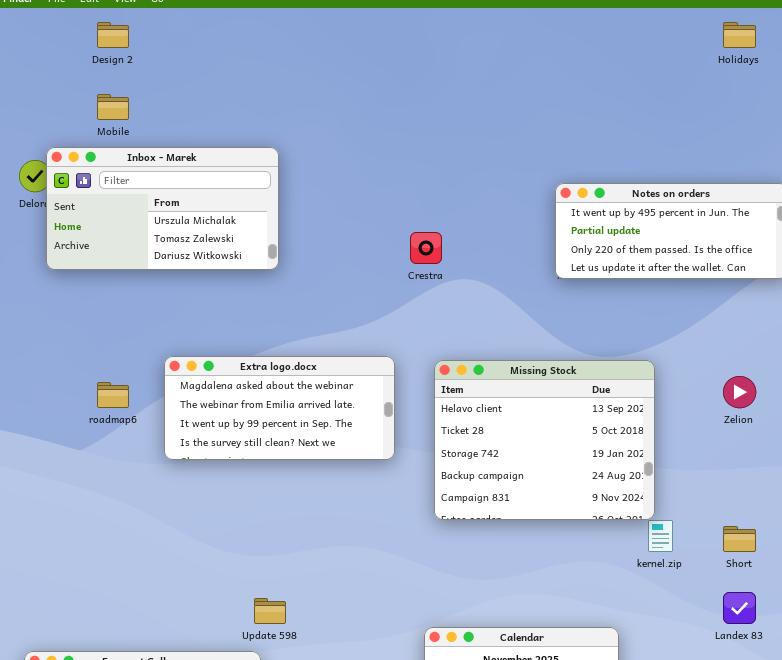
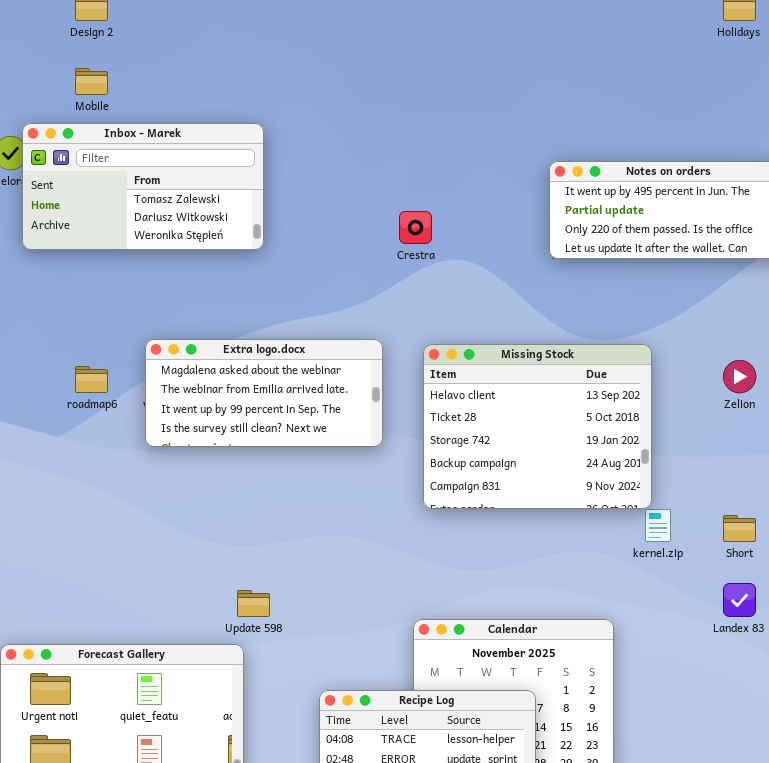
Inbox - Marek: [46,147,279,270] -> [22,123,264,250], scrolled down 1 row

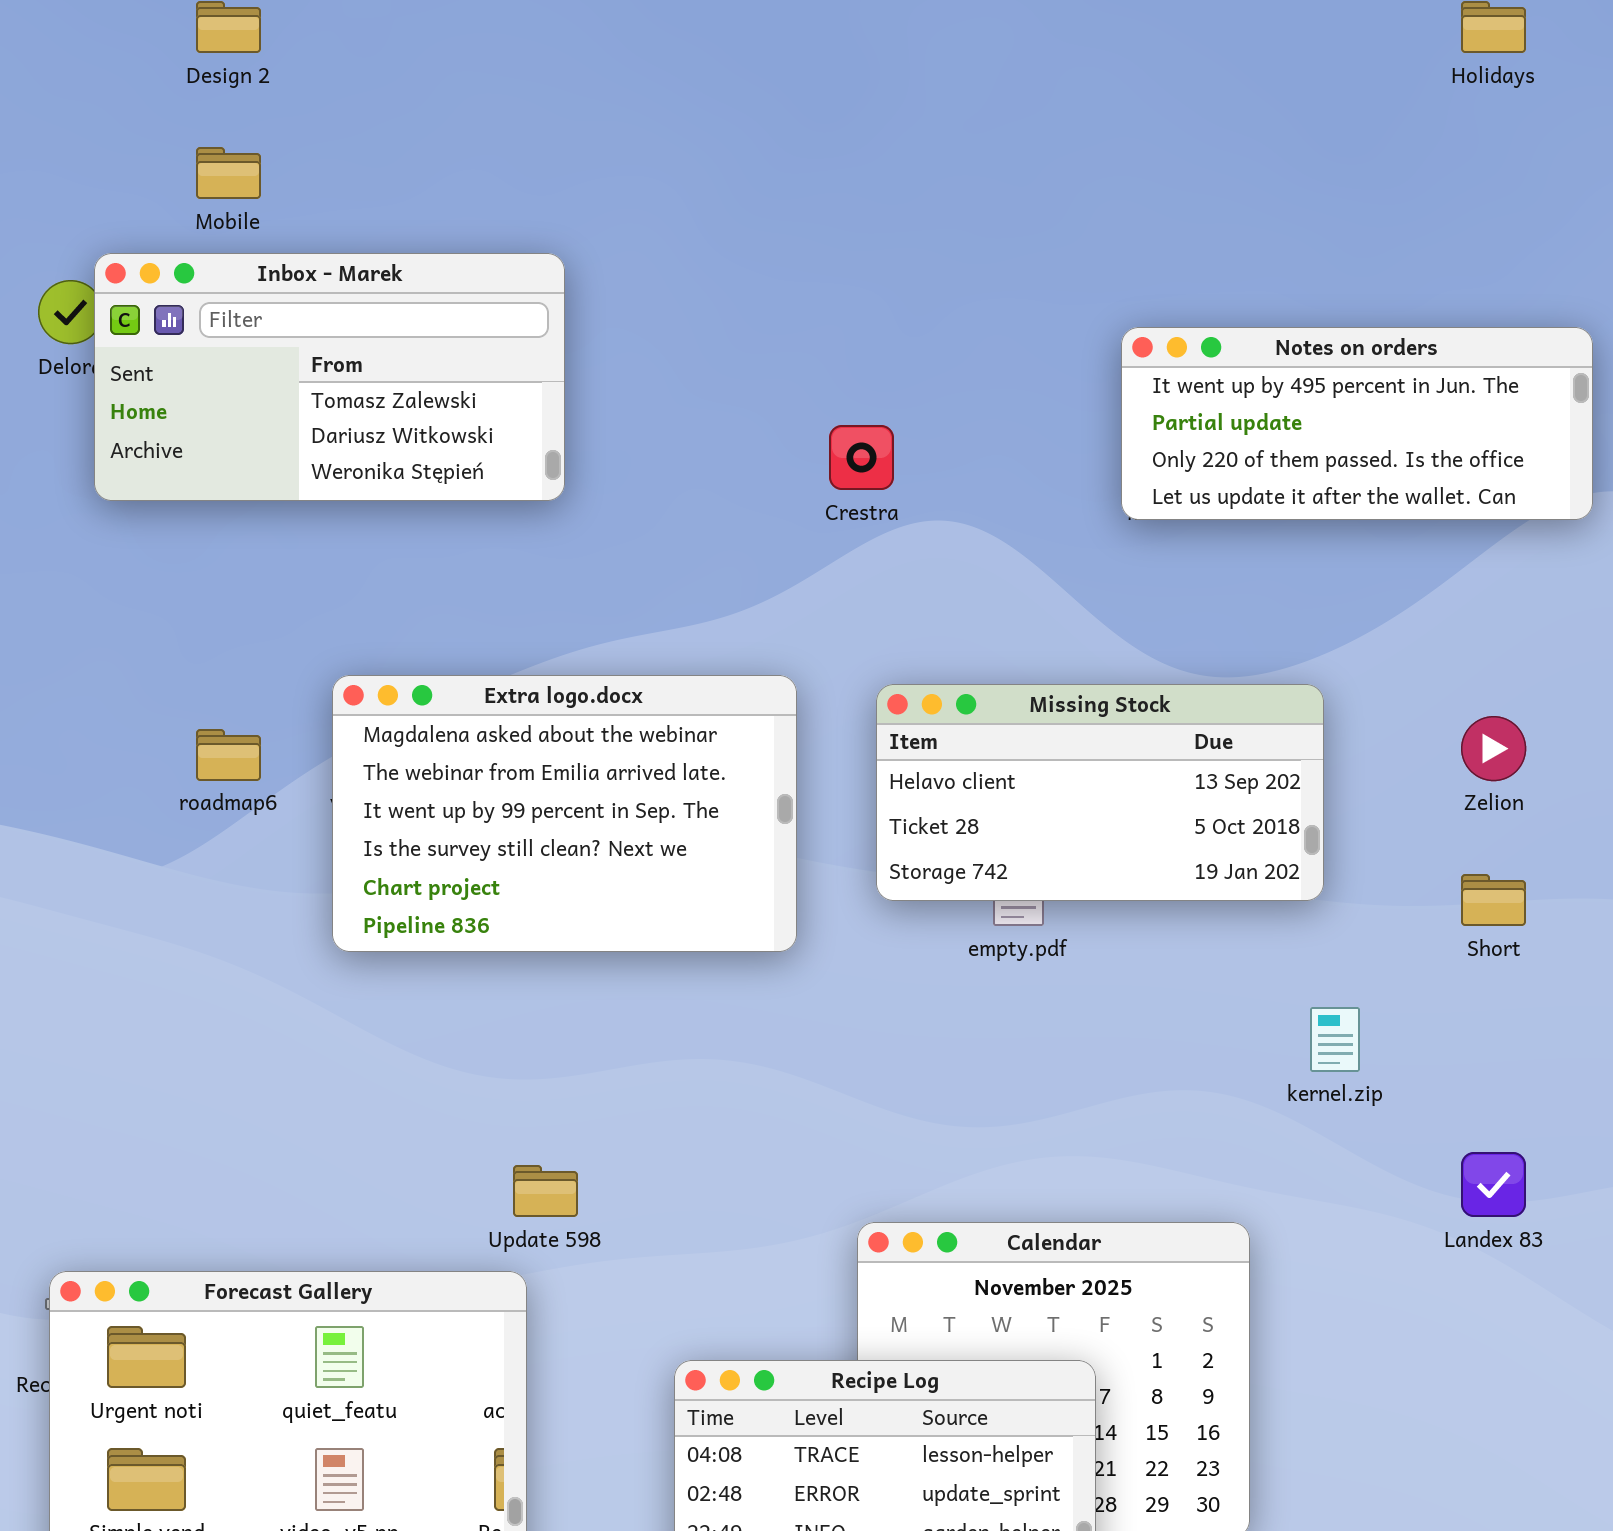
Extra logo.docx: [145,339,383,447] -> [332,675,797,952], resized
Missing Stock: [423,344,652,509] -> [876,684,1324,901], resized
Short: [723,515,756,542] -> [1461,874,1526,926], moved

